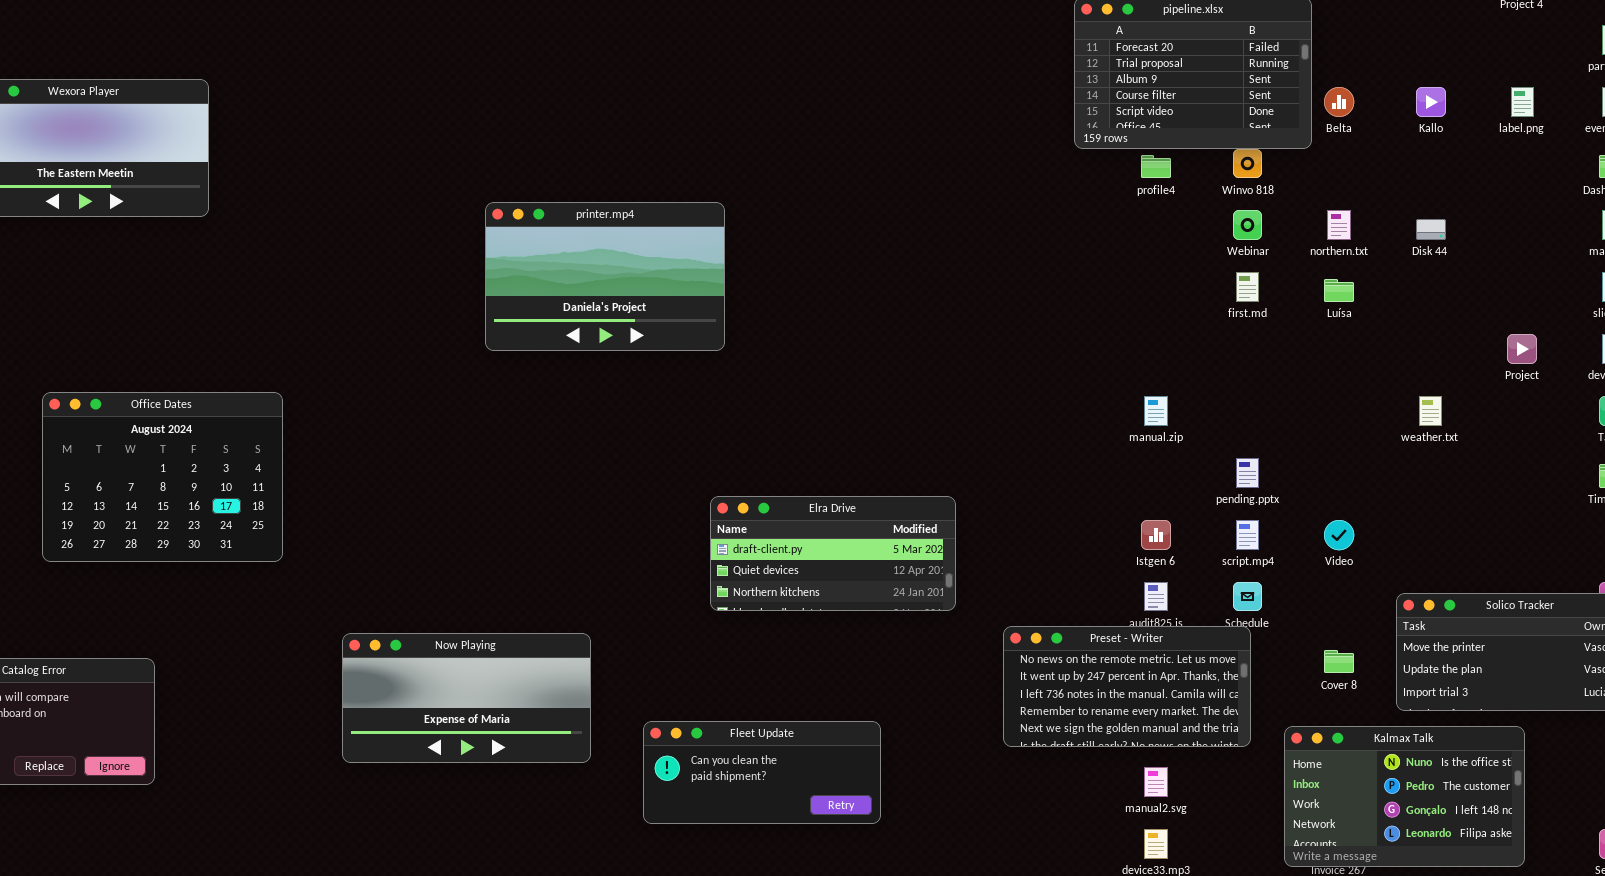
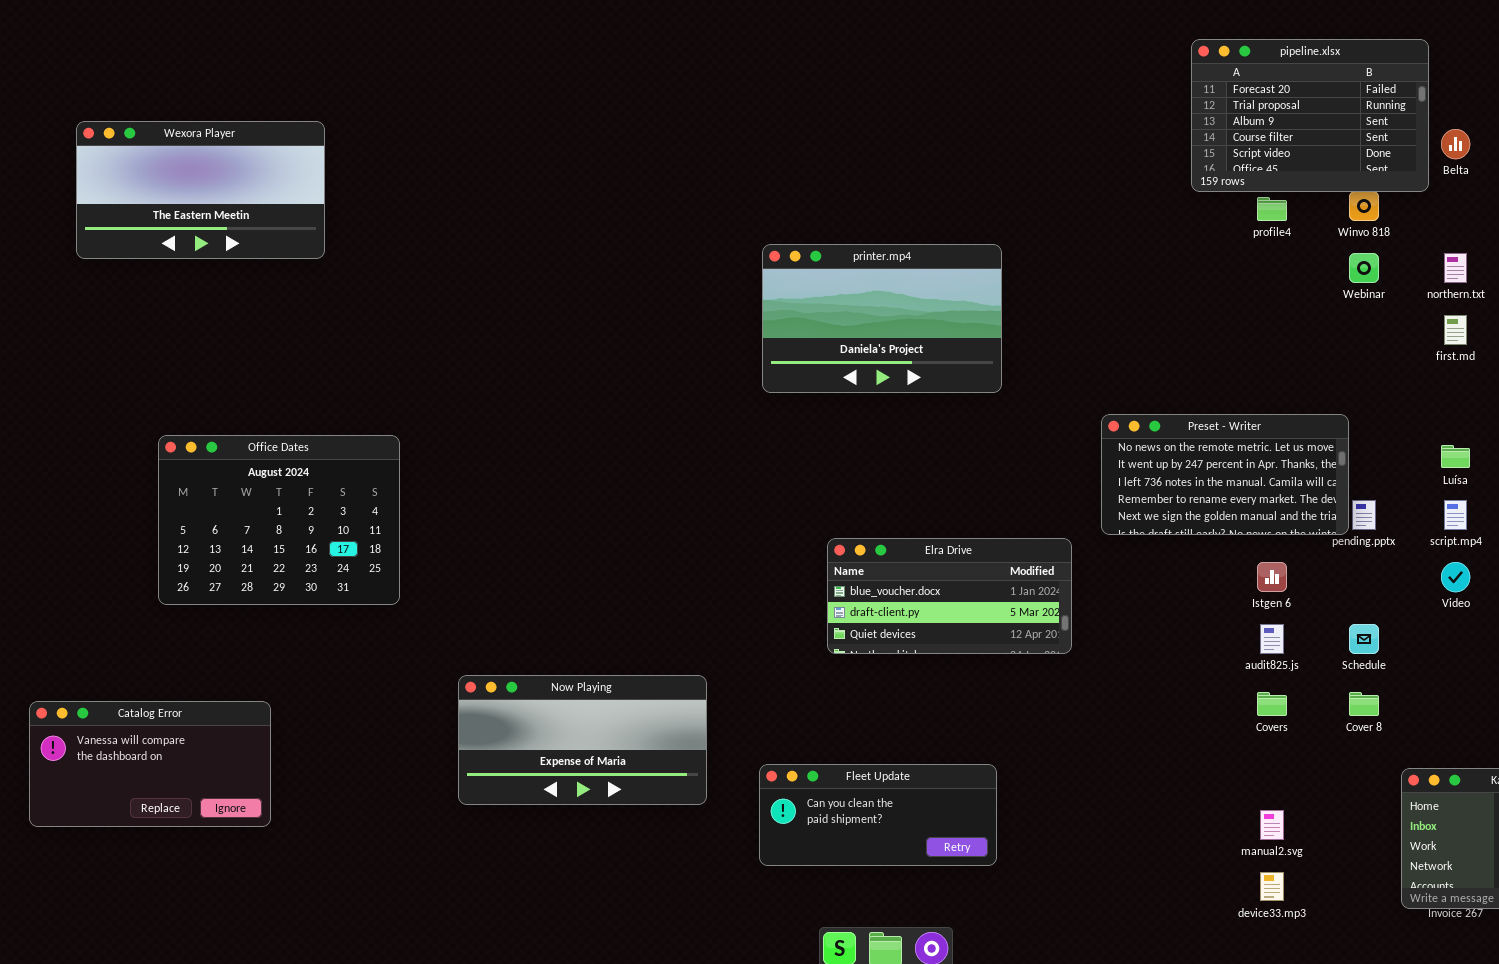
printer.mp4: [485,202,725,351] -> [762,244,1002,393], moved
first.md: [1236,272,1259,302] -> [1444,315,1467,345], moved
Luísa: [1324,279,1354,302] -> [1441,445,1470,468], moved
Elra Drive: [710,496,956,611] -> [827,538,1072,654], scrolled up 1 row
script.mp4: [1236,520,1259,550] -> [1444,500,1467,530], moved
Preset - Writer: [1003,626,1251,747] -> [1101,414,1349,535], moved
Cover 8: [1324,650,1354,673] -> [1349,692,1379,716], moved

